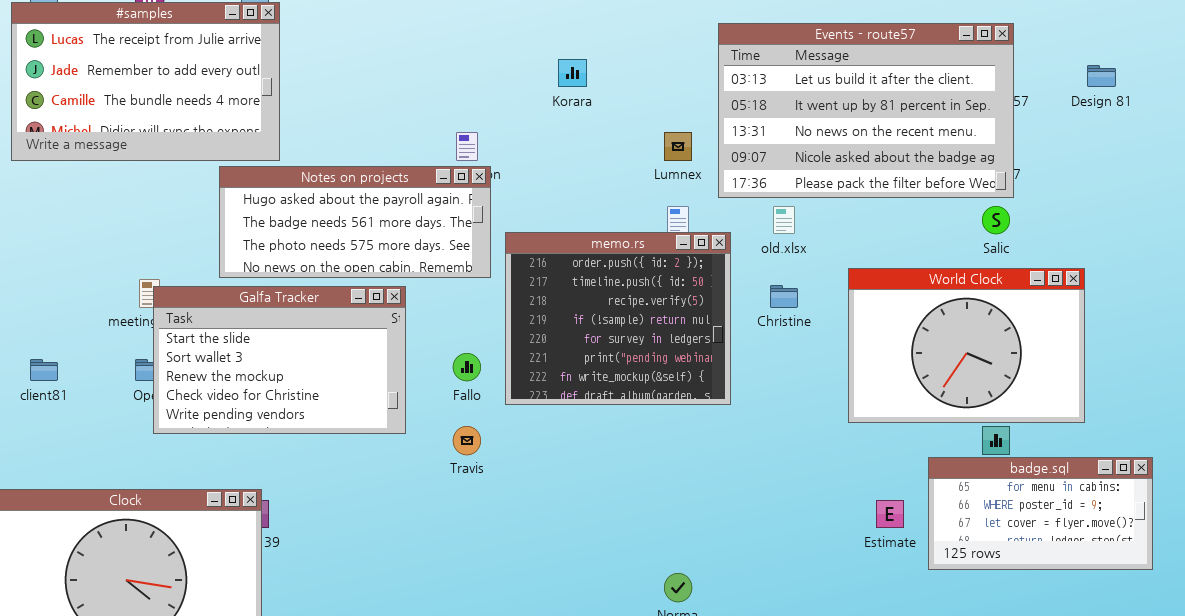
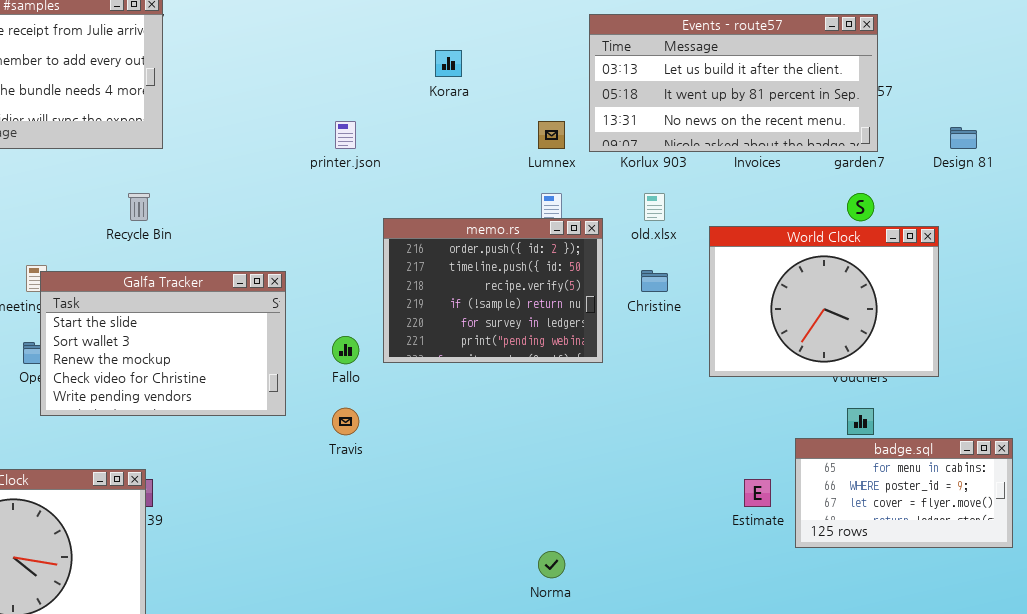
Events - route57: [718,23,1014,198] -> [589,14,878,152], resized
Design 81: [1087,65,1116,87] -> [950,127,977,149], moved
Notes on projects: [219,166,491,278] -> none, closed
memo.rs: [505,232,731,405] -> [383,218,603,363], resized
World Clock: [848,268,1085,423] -> [709,226,939,377], moved

